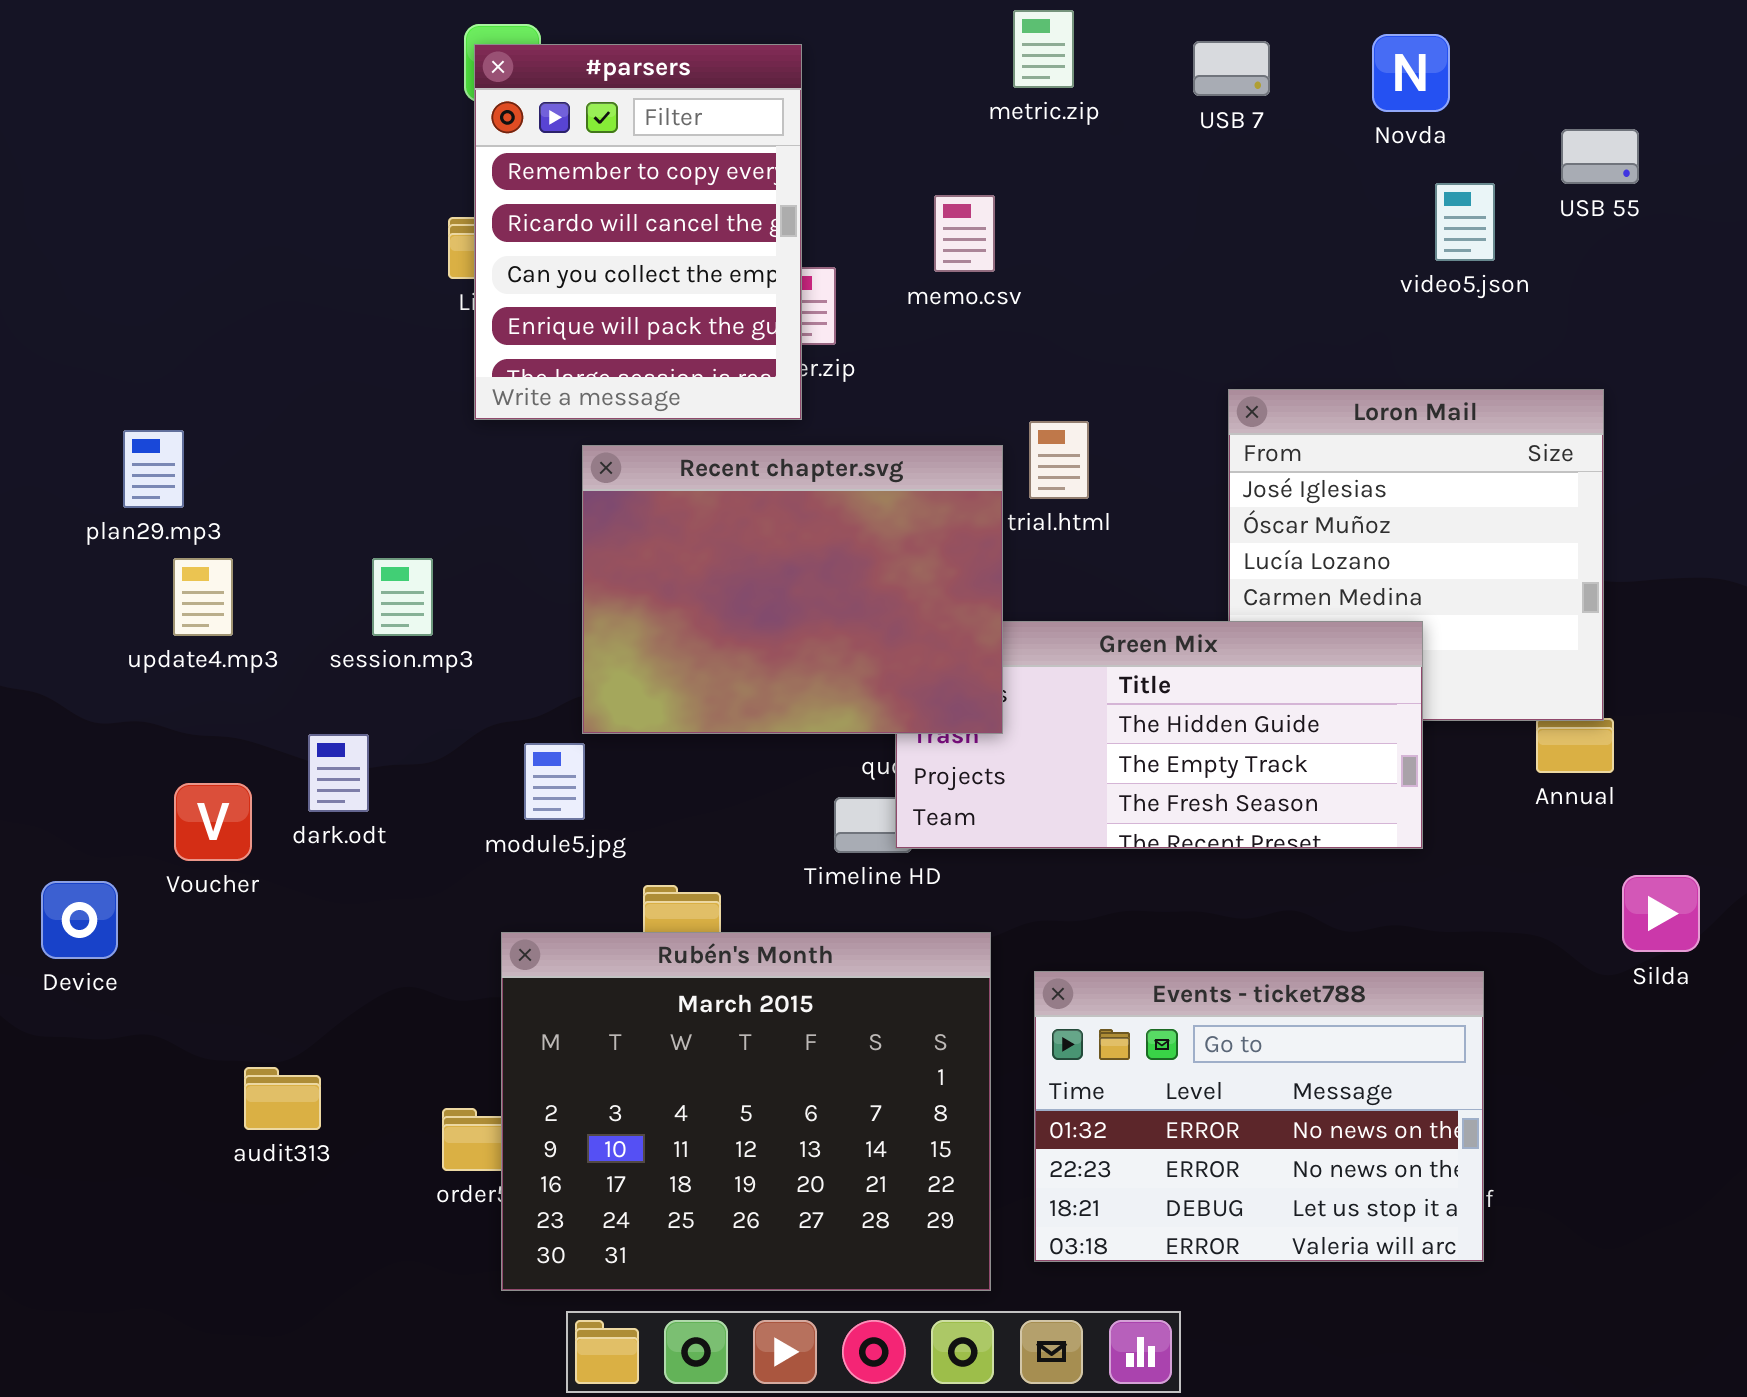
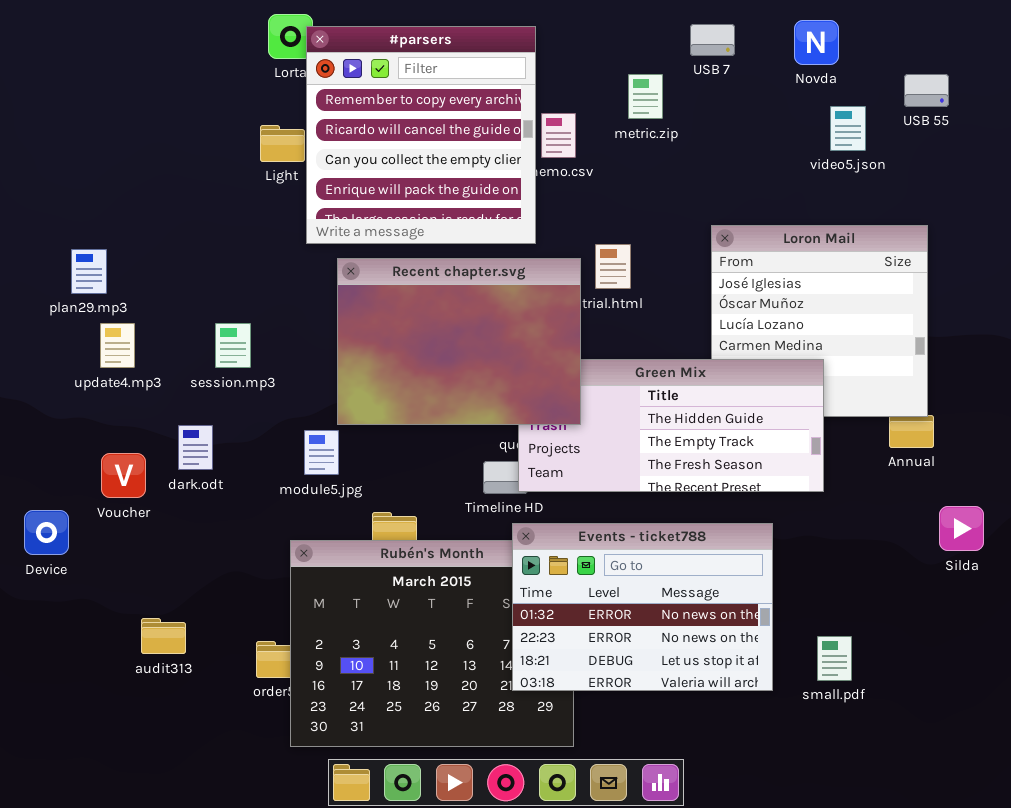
metric.zip: [1013,10,1074,88] -> [628,74,663,119], moved
#parsers: [474,44,802,420] -> [306,26,536,244], moved, resized
Events - ticket788: [1034,971,1484,1262] -> [512,523,773,691], moved

